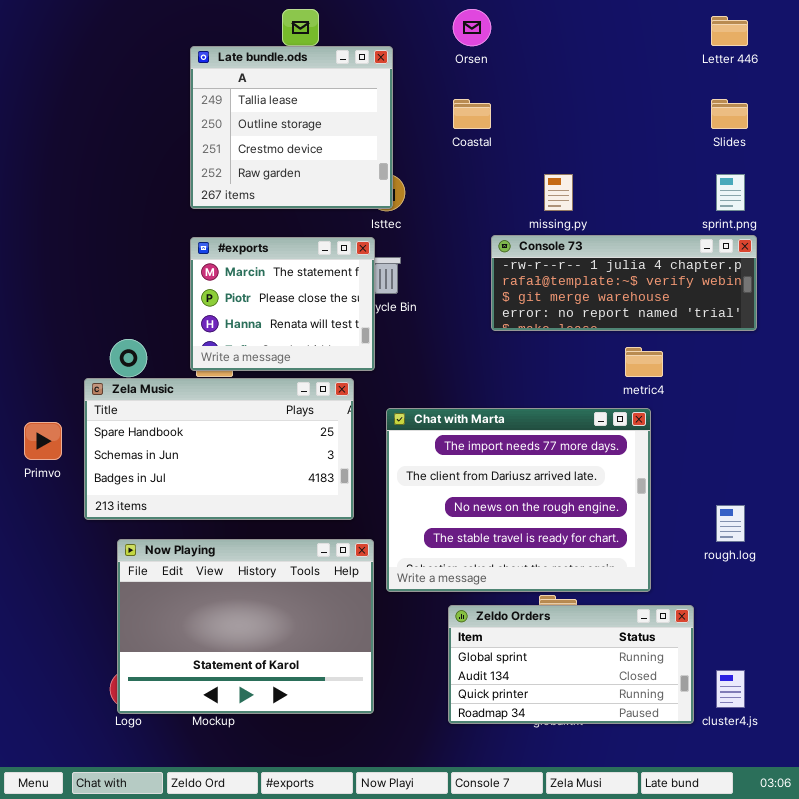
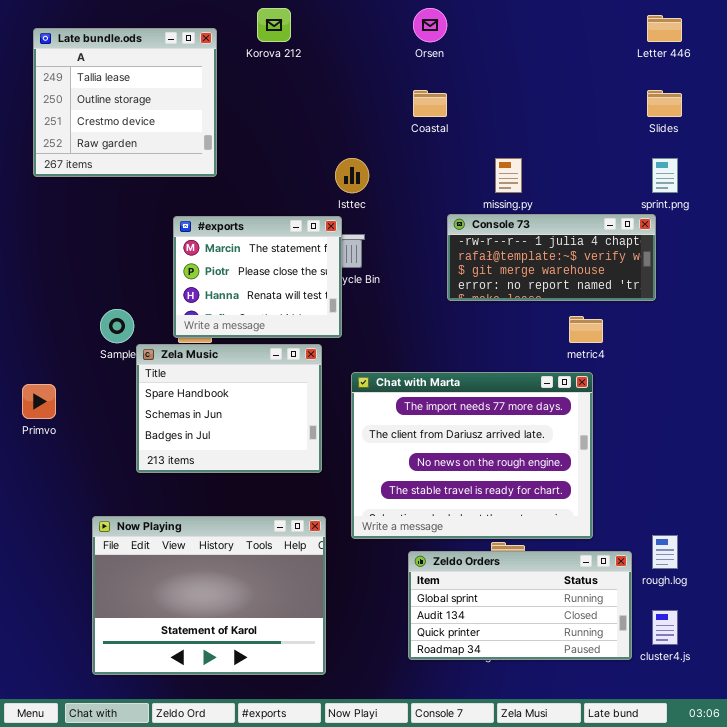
Late bundle.ods: [190,46,393,209] -> [33,28,217,177], moved
Console 73: [491,235,757,331] -> [447,214,656,301], resized
Zela Music: [84,378,354,520] -> [136,344,322,473], resized
rough.log: [716,505,745,542] -> [652,535,678,569], moved
Now Playing: [117,539,374,714] -> [92,516,326,675], moved

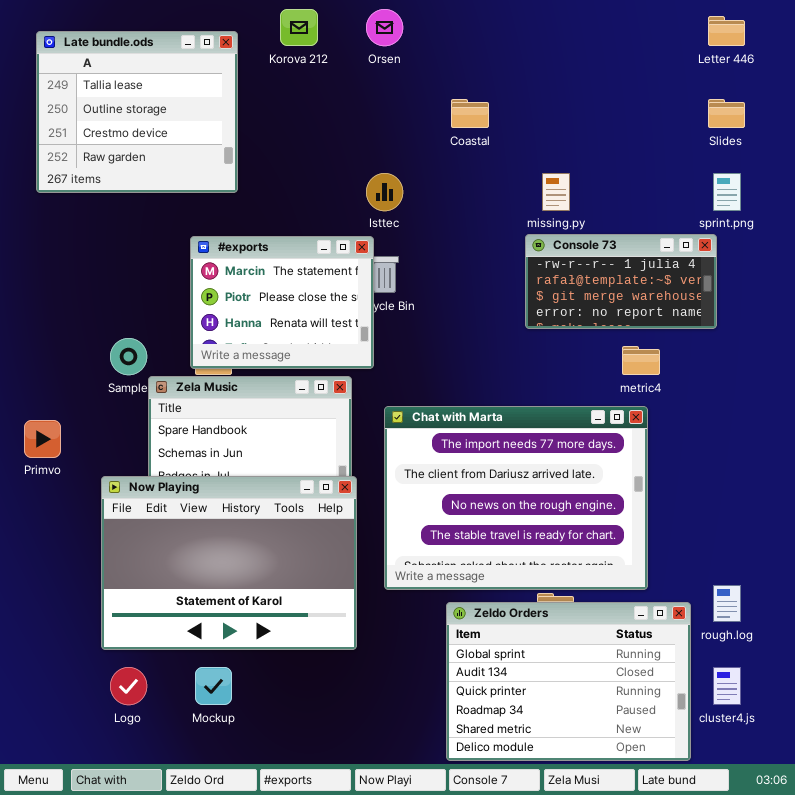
Orsen: [413,8,447,42] -> [366,9,403,46], moved
Console 73: [447,214,656,301] -> [525,234,717,329], resized
Now Playing: [92,516,326,675] -> [101,476,357,650], moved
Zeldo Orders: [408,551,632,660] -> [446,602,691,761], resized

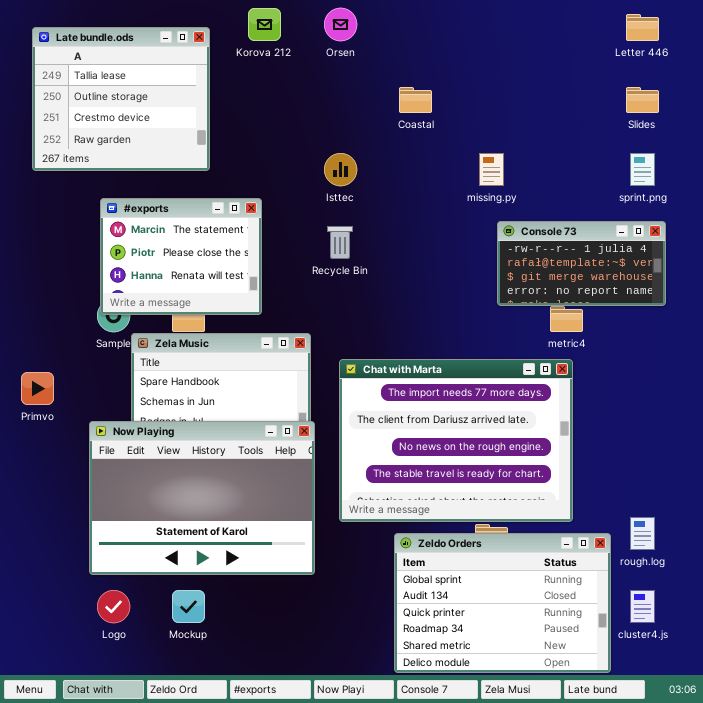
Console 73: [525,234,717,329] -> [497,221,666,306], moved
#exports: [190,236,374,369] -> [100,198,262,315], moved

